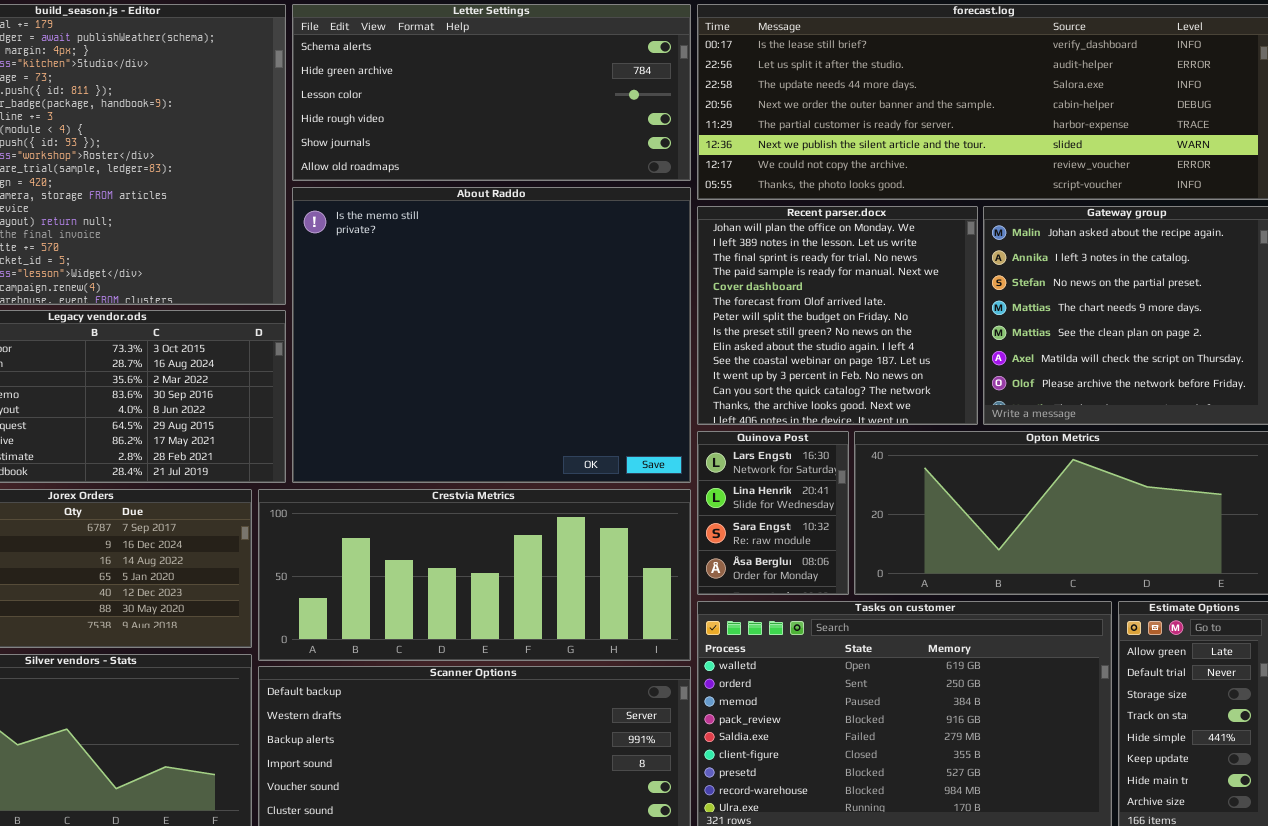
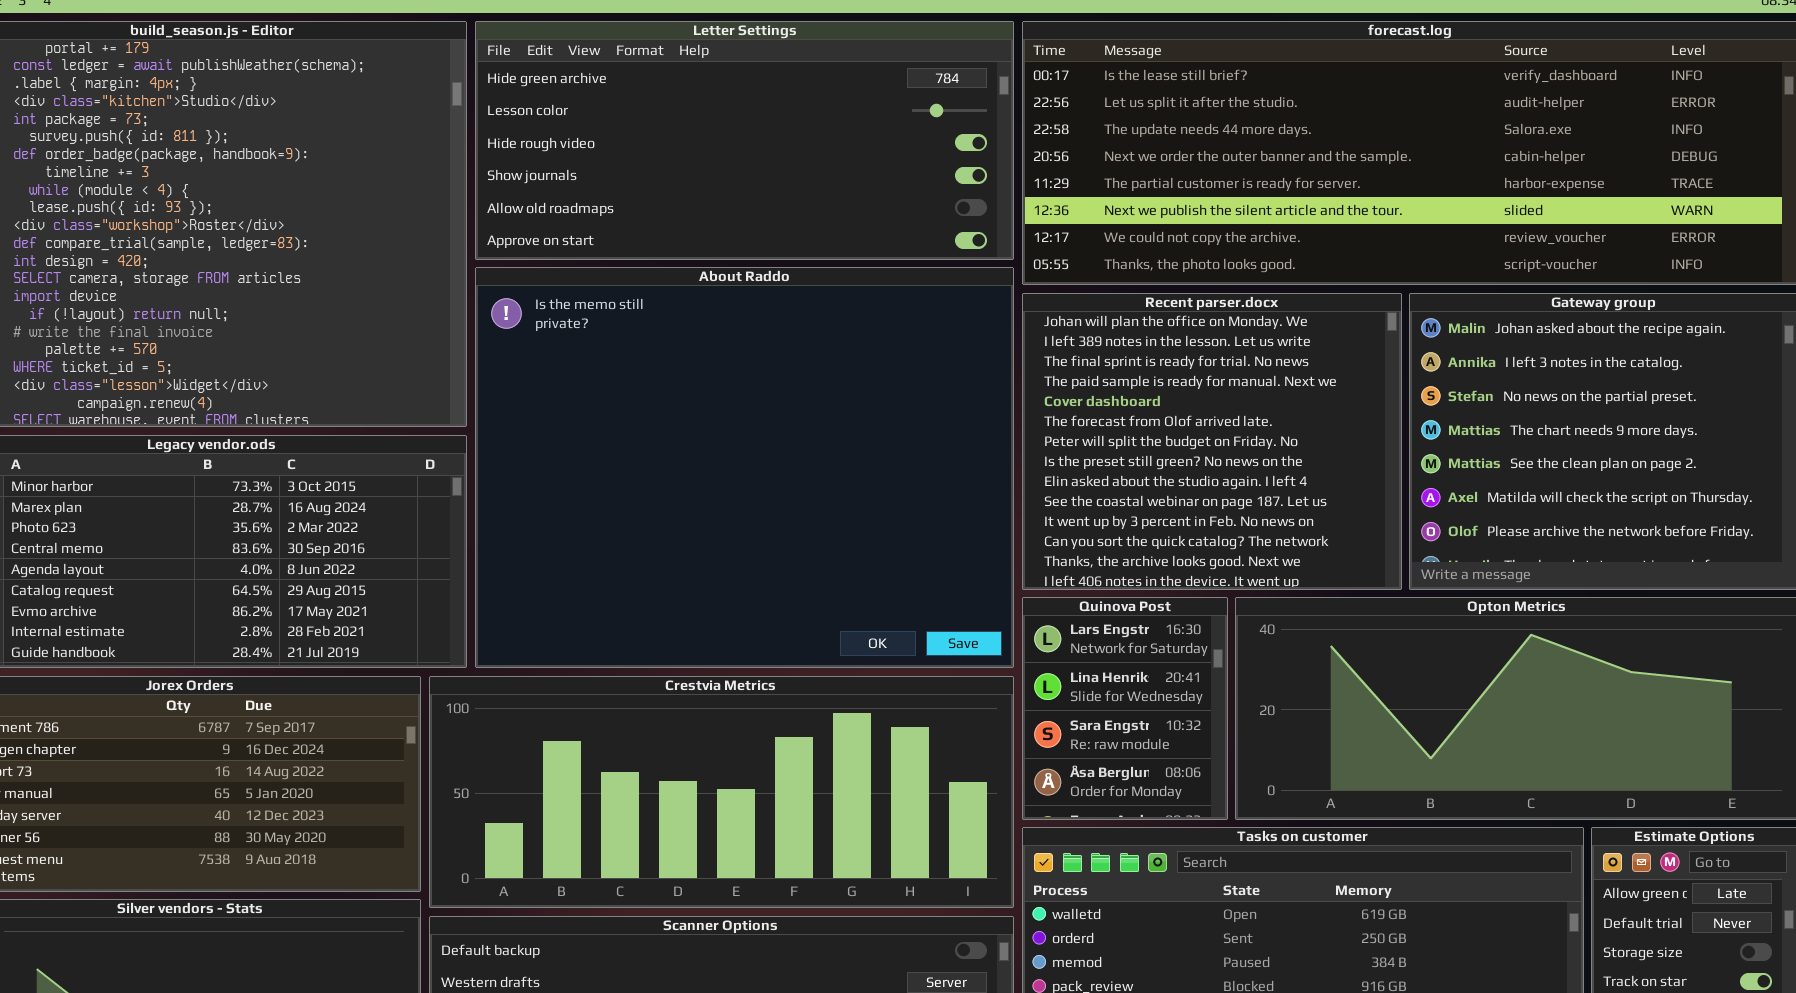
Letter Settings: [292,4,691,181] -> [475,21,1014,260], scrolled down 1 row

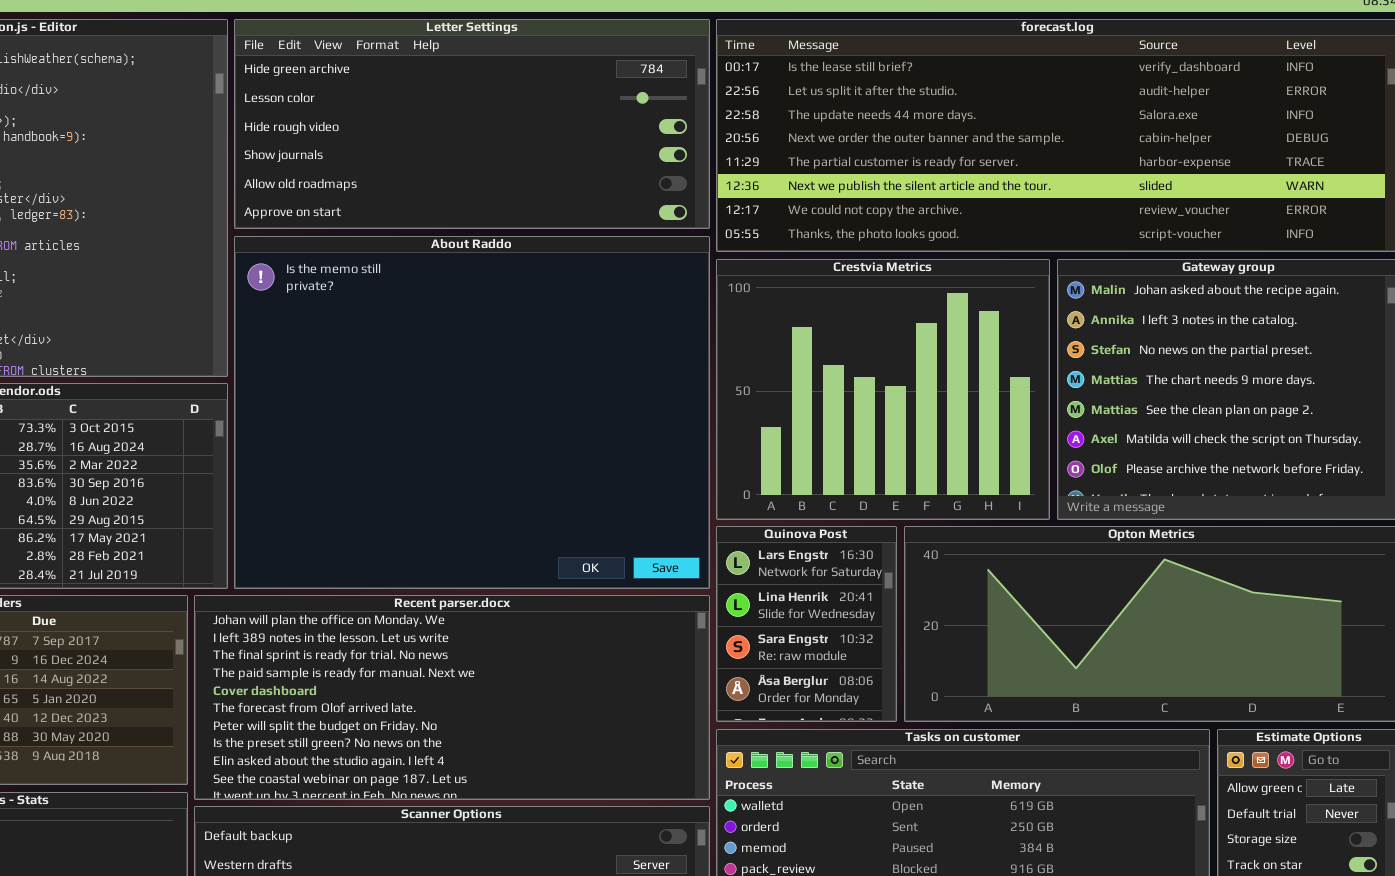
Recent parser.docx: [1022,293,1402,590] -> [194,595,710,800], moved, resized
Crestvia Metrics: [429,676,1014,908] -> [716,259,1050,520], moved, resized

